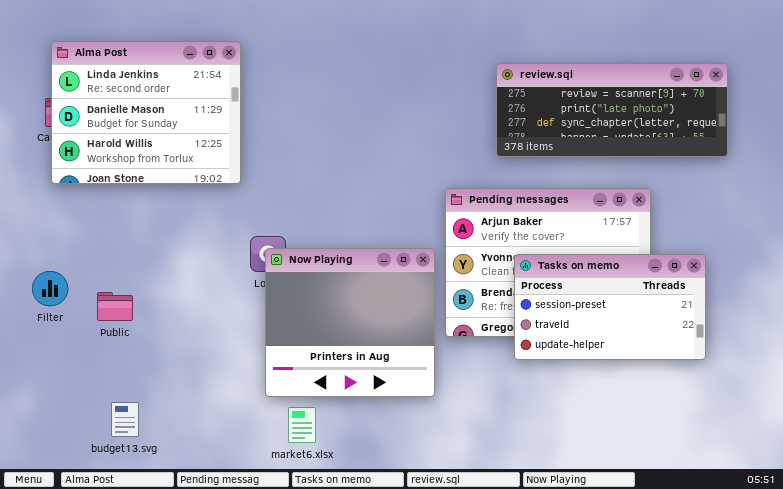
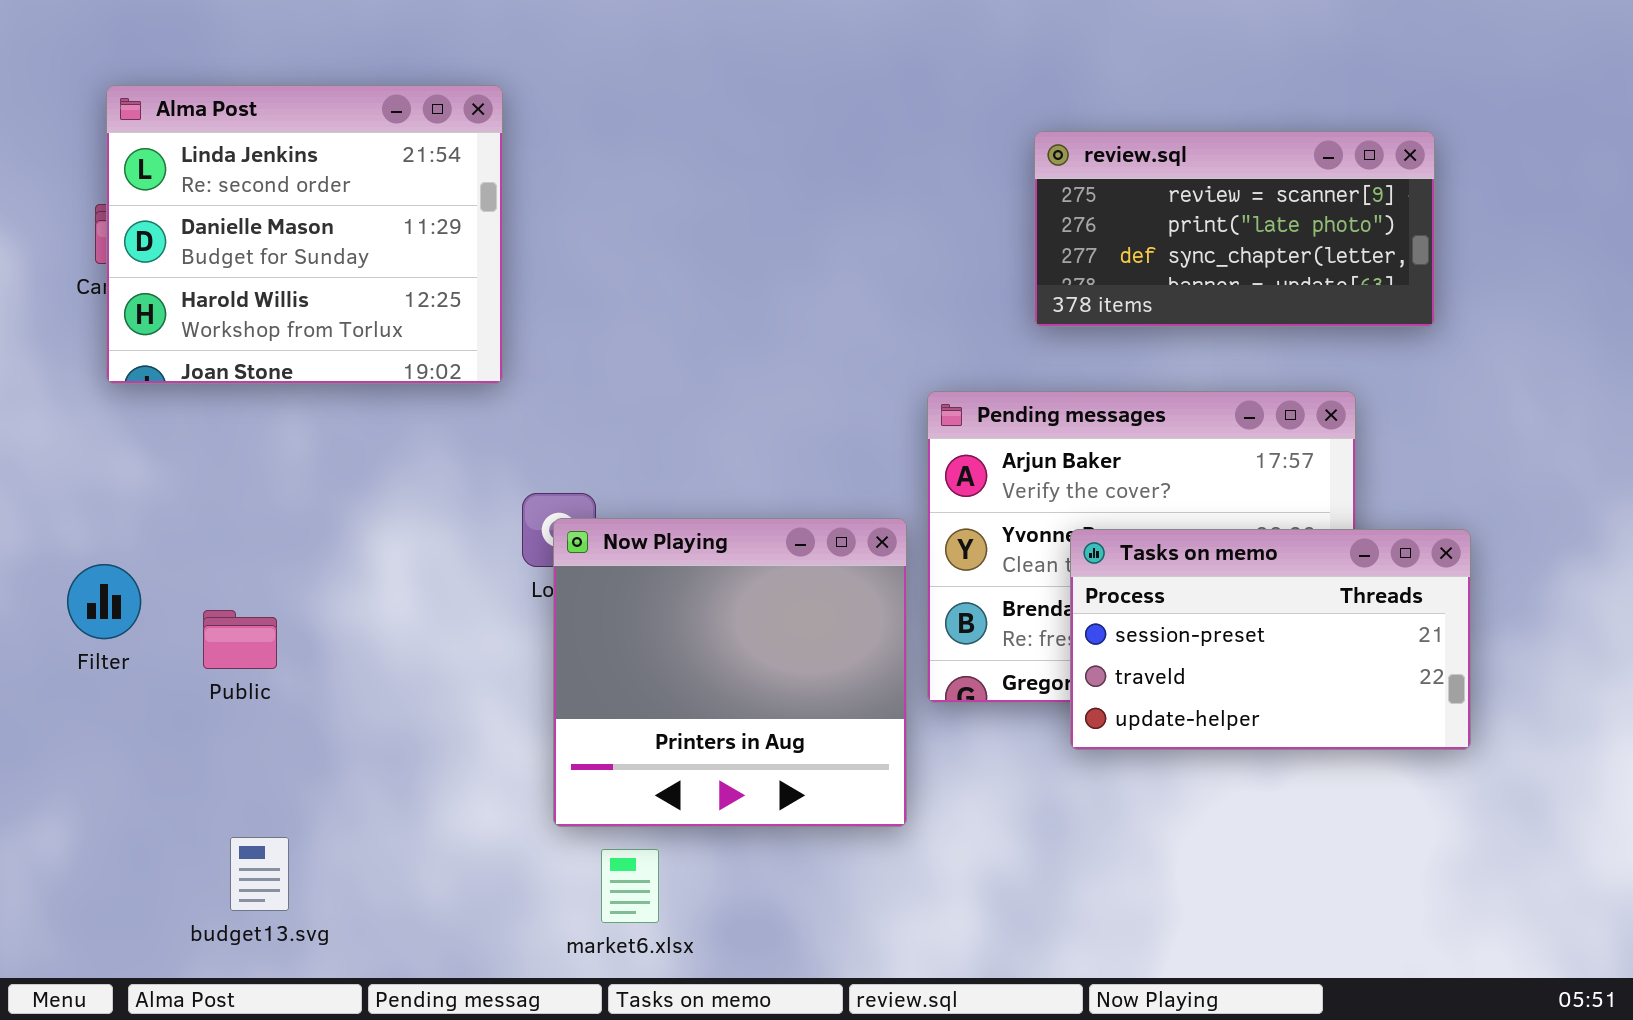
review.sql: [496,63,728,157] -> [1034,131,1435,327], resized

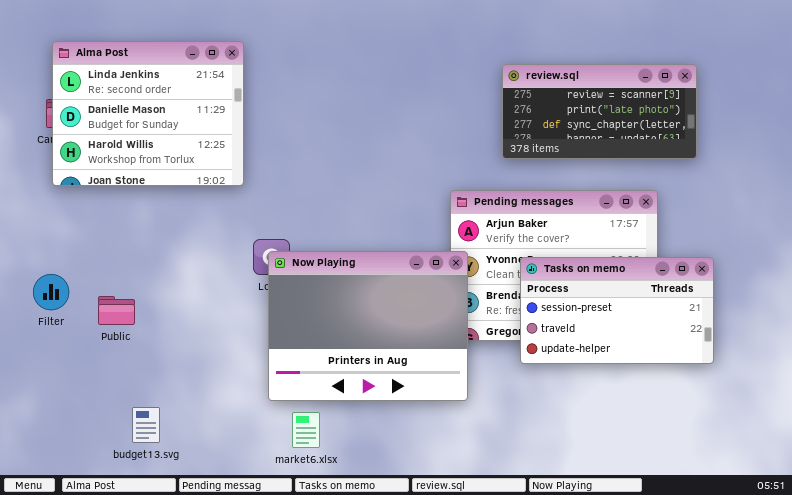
Now Playing: [553,518,907,827] -> [268,251,468,401], resized
budget13.svg: [230,837,289,911] -> [132,407,160,443], moved

